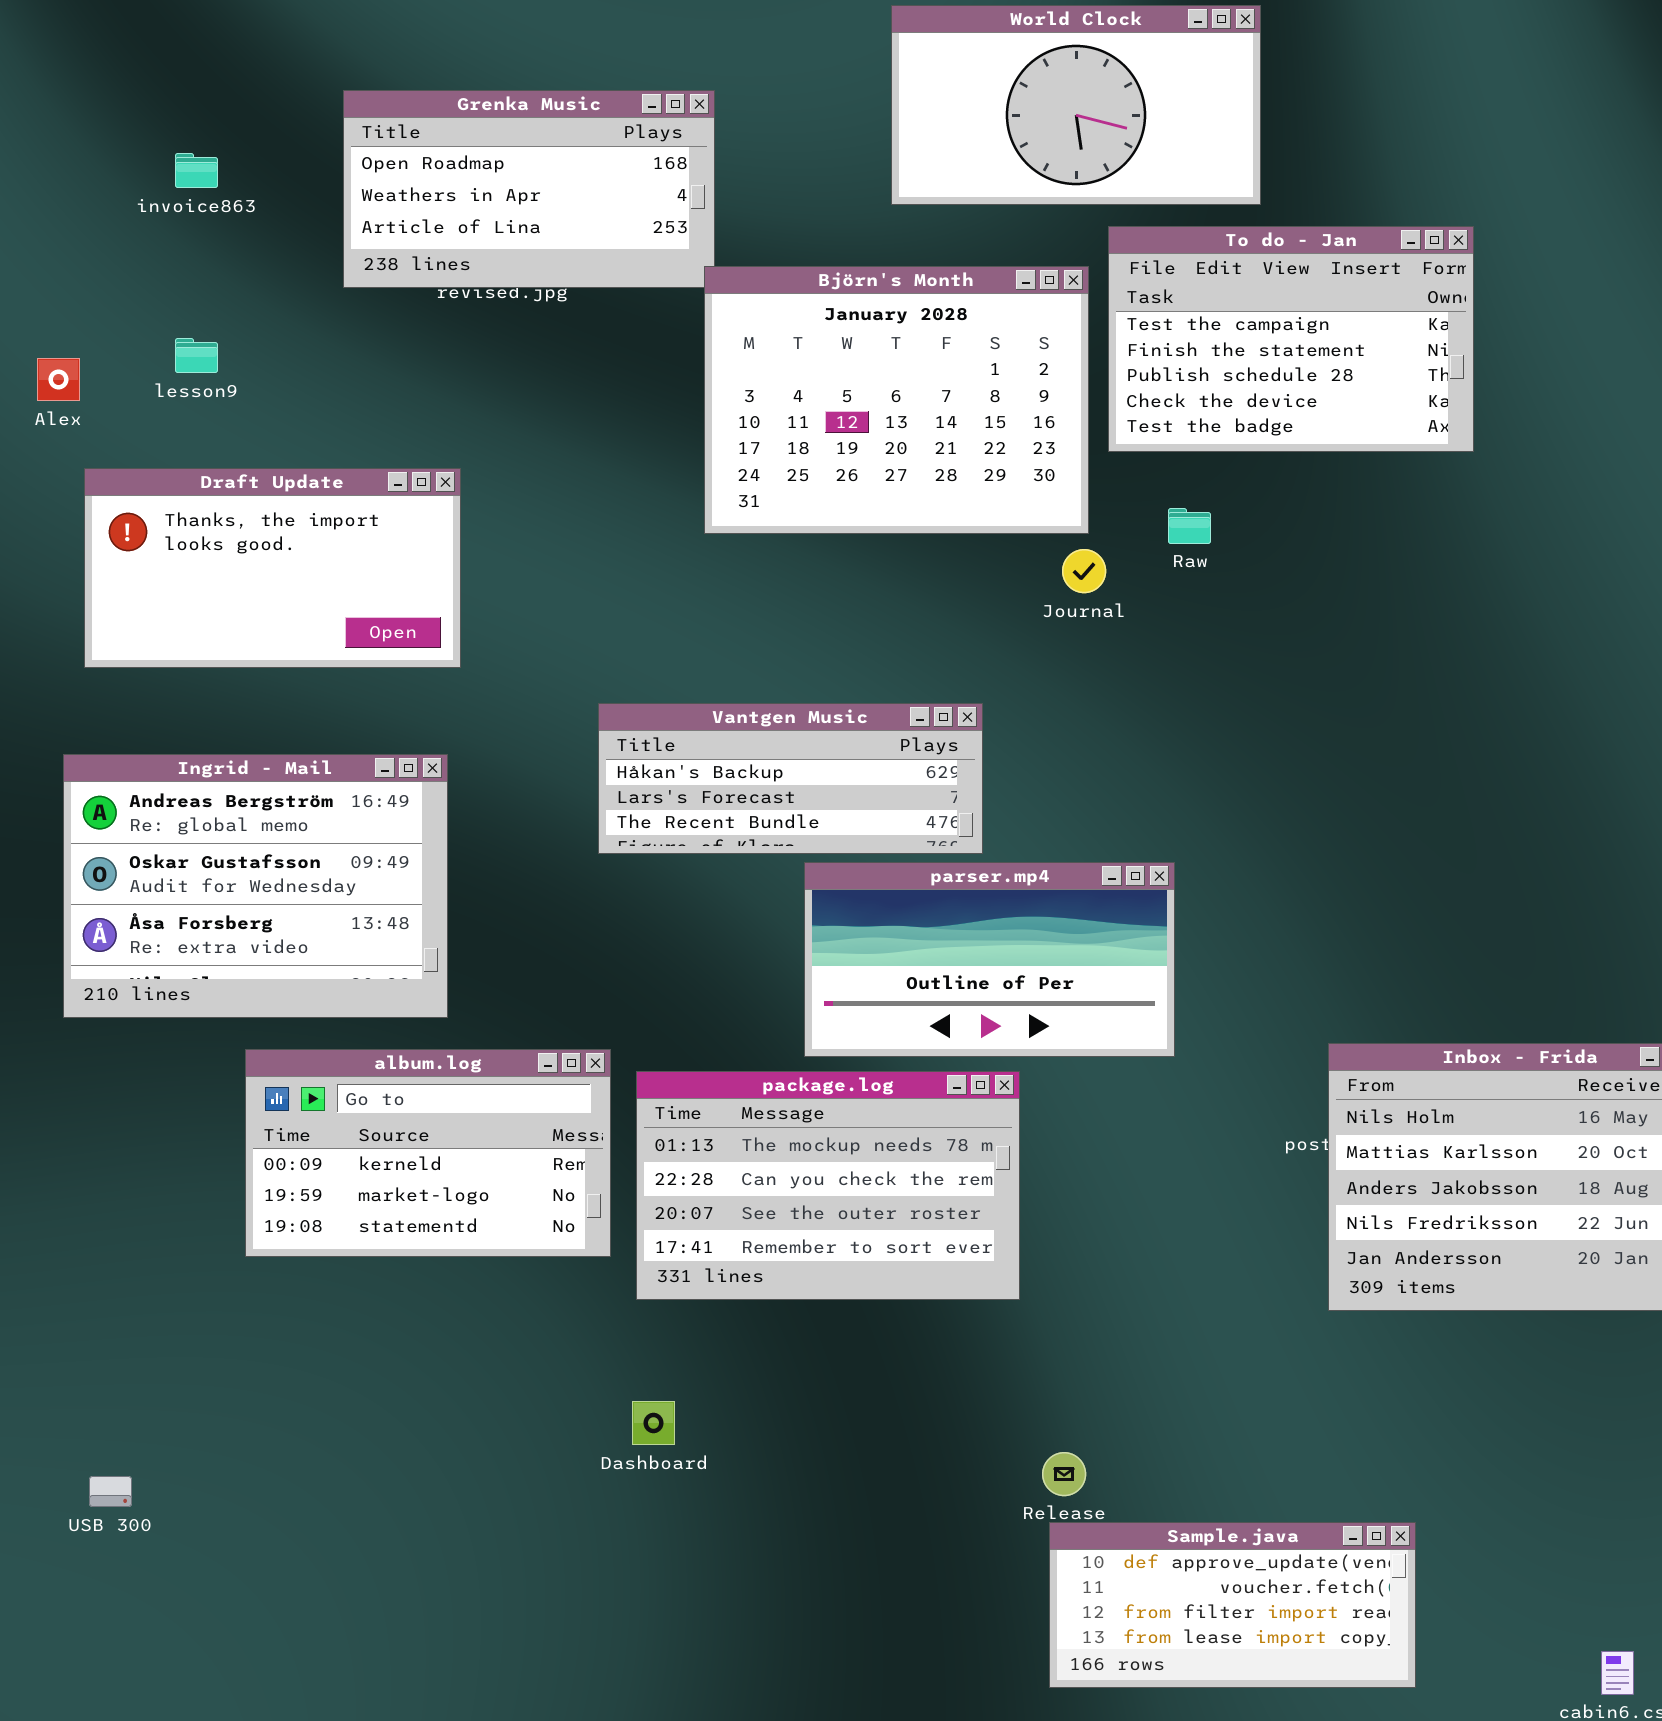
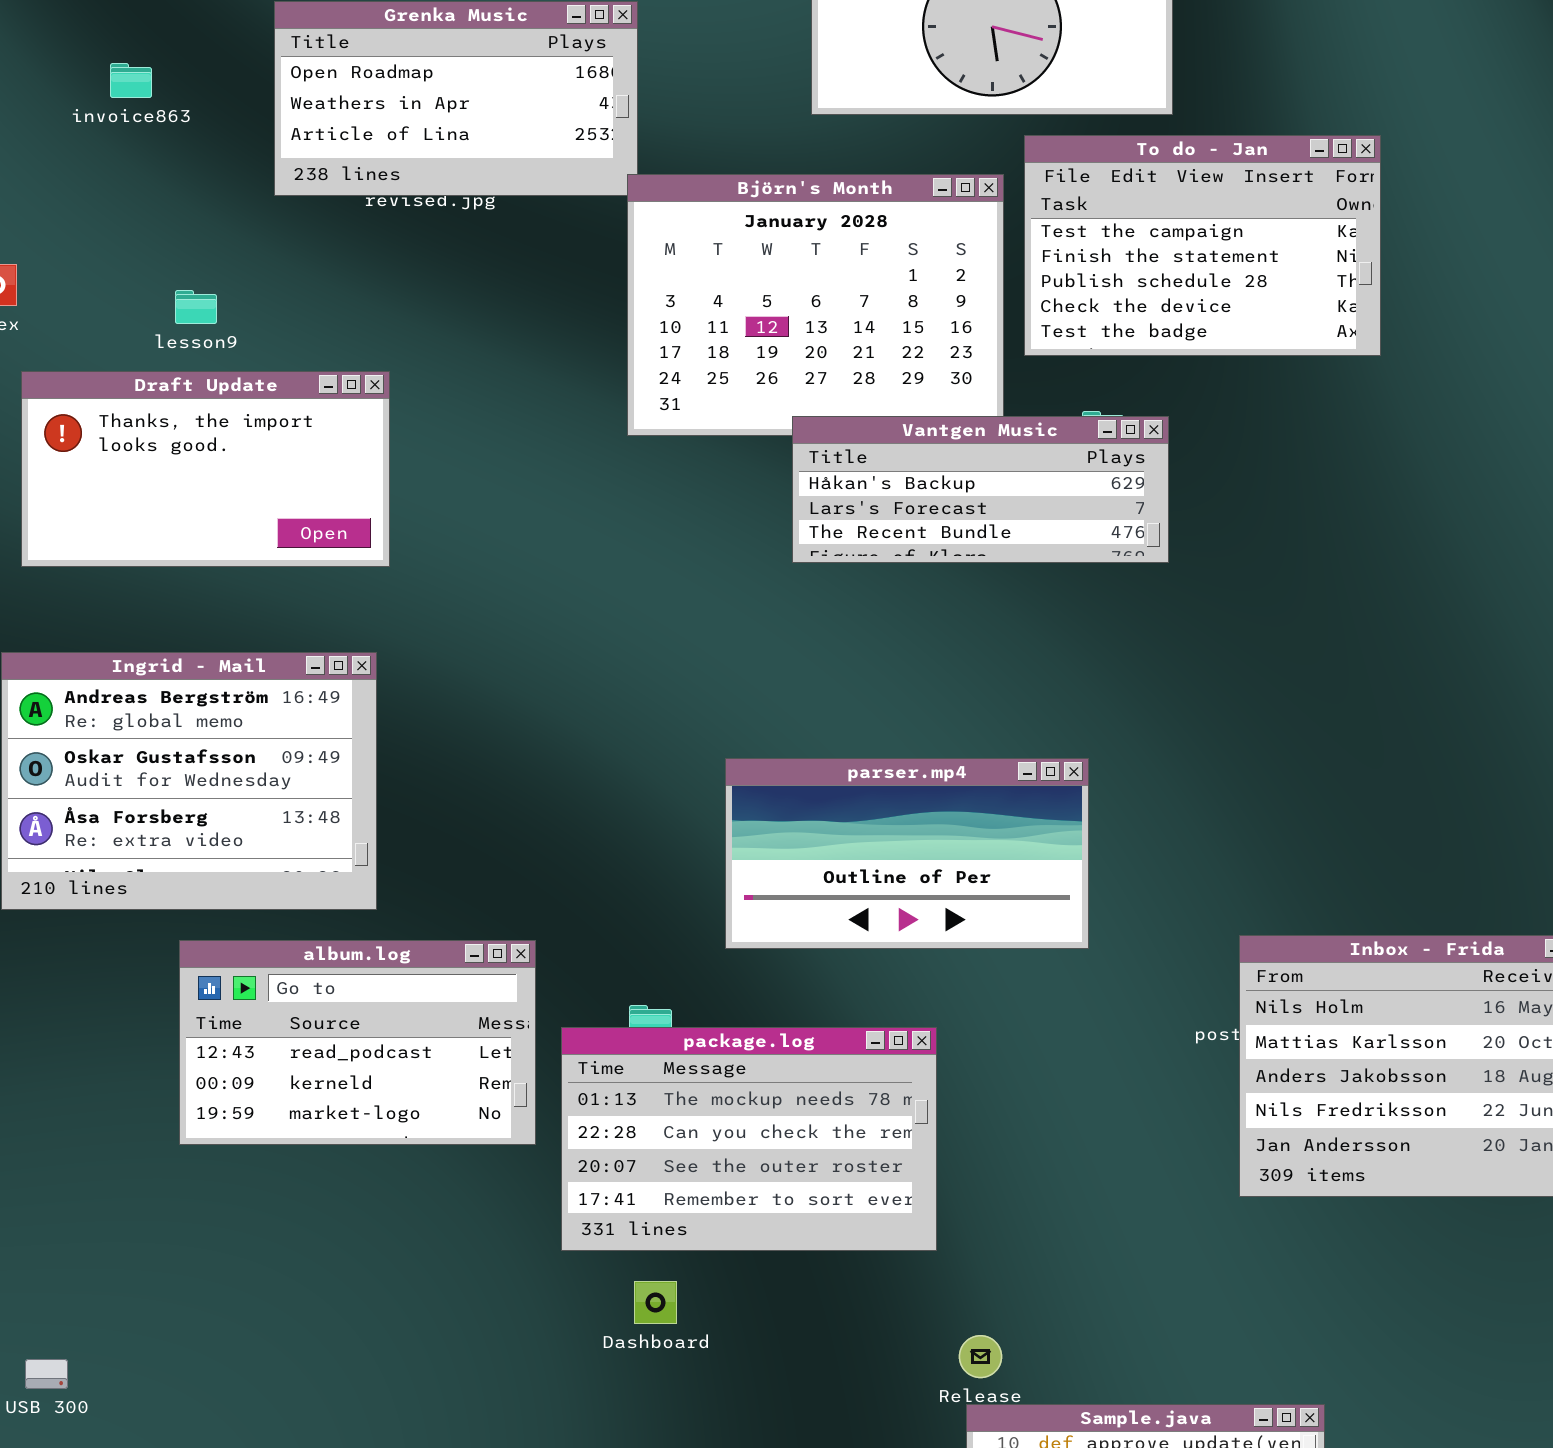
lesson9: [175,338,218,373] -> [175,290,217,324], moved
Vantgen Music: [598,703,983,854] -> [792,416,1169,563], moved
album.log: [245,1049,611,1257] -> [179,940,536,1145], scrolled up 1 row
package.log: [636,1071,1020,1300] -> [561,1027,937,1251], moved
Dashboard: [632,1401,675,1445] -> [634,1281,677,1324], moved

